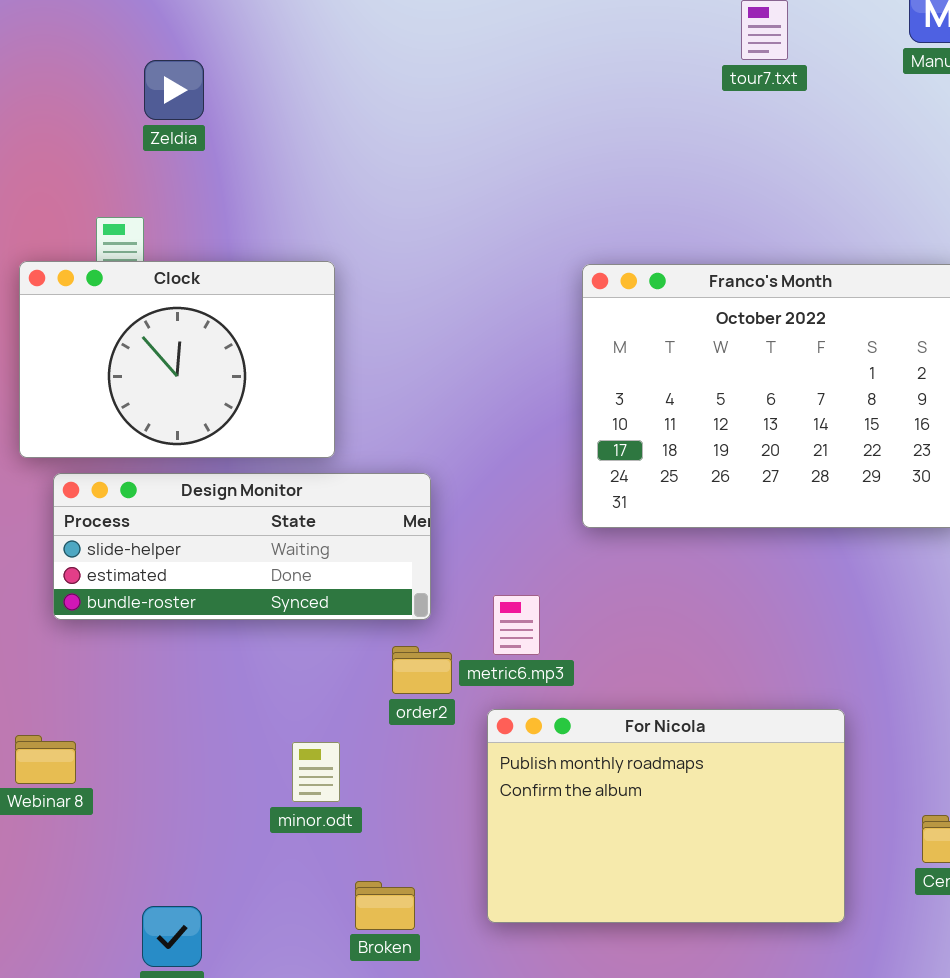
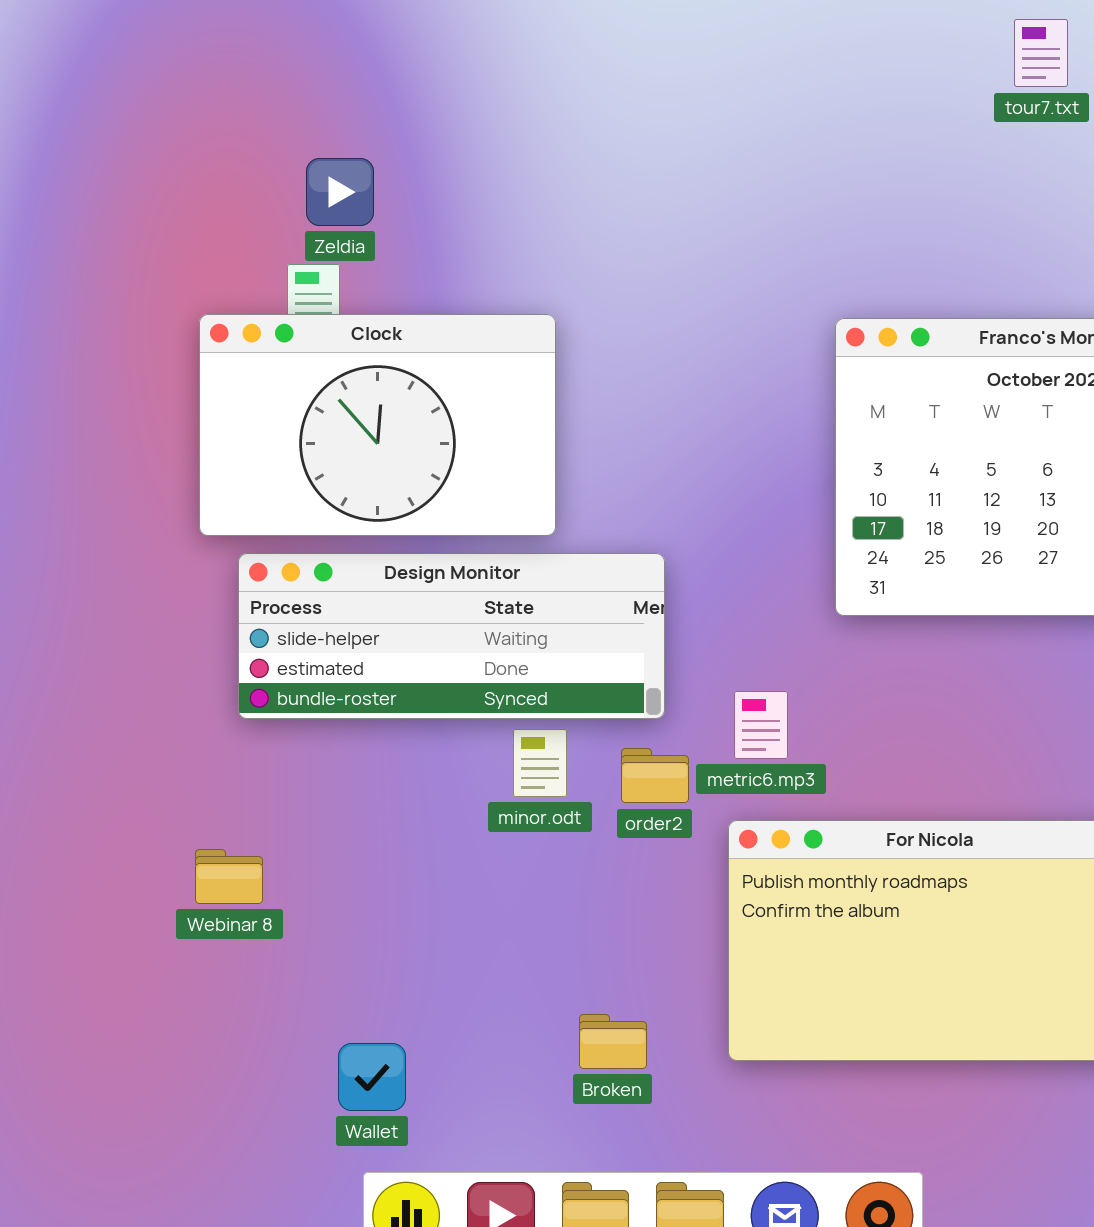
Zeldia: [144,60,204,120] -> [306,158,374,226], moved
minor.odt: [292,742,340,802] -> [513,729,567,797], moved

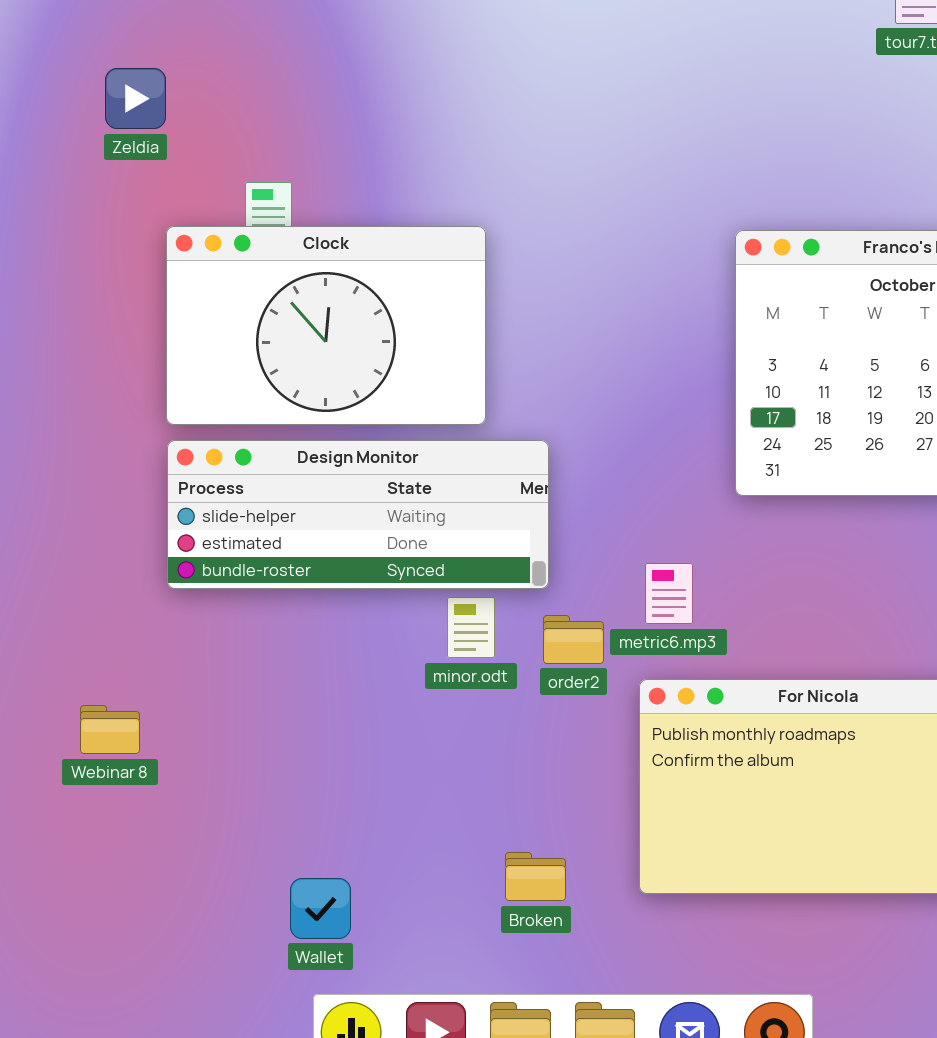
Zeldia: [306,158,374,226] -> [105,68,166,129], moved
Design Monitor: [238,553,665,719] -> [167,440,549,589], moved
Webinar 8: [195,849,263,904] -> [80,705,140,754], moved

